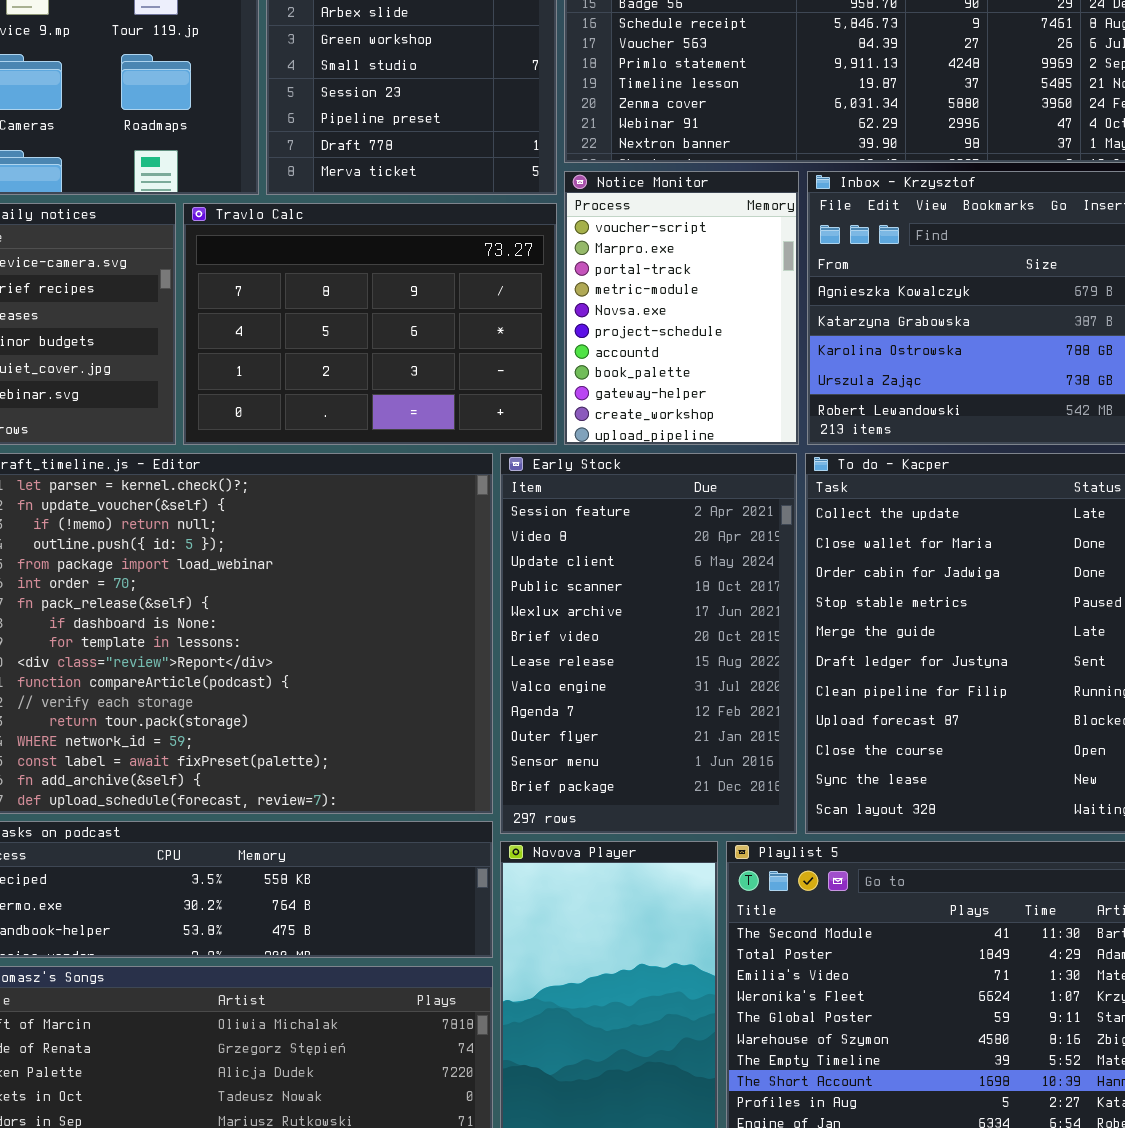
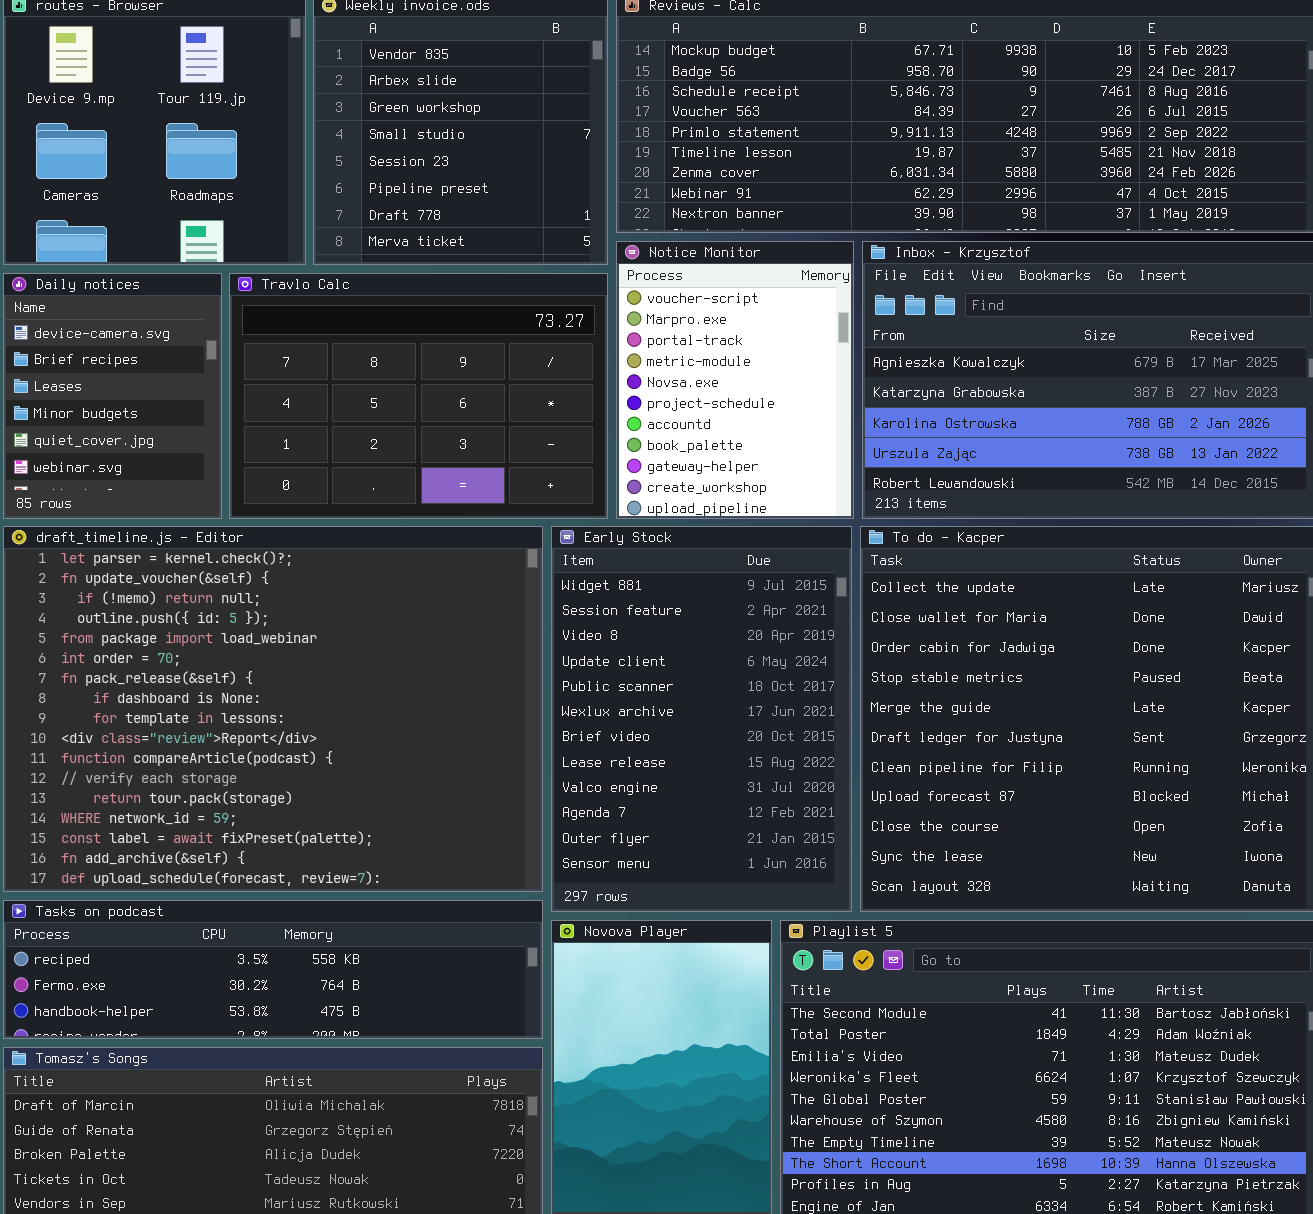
Early Stock: [500,453,797,834] -> [551,526,852,912], scrolled up 1 row

